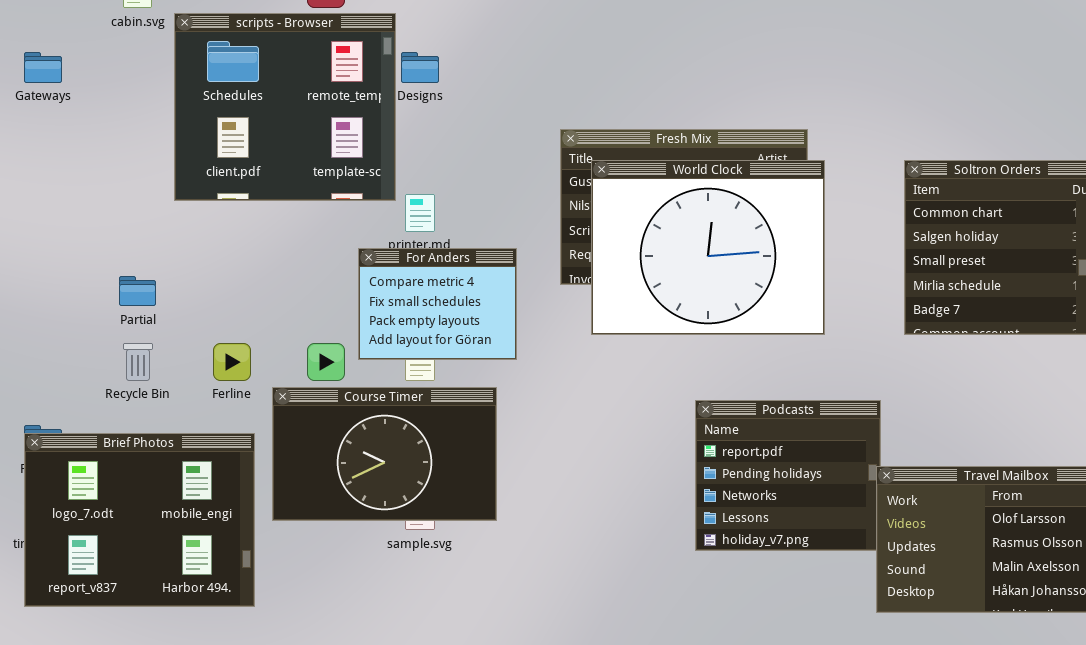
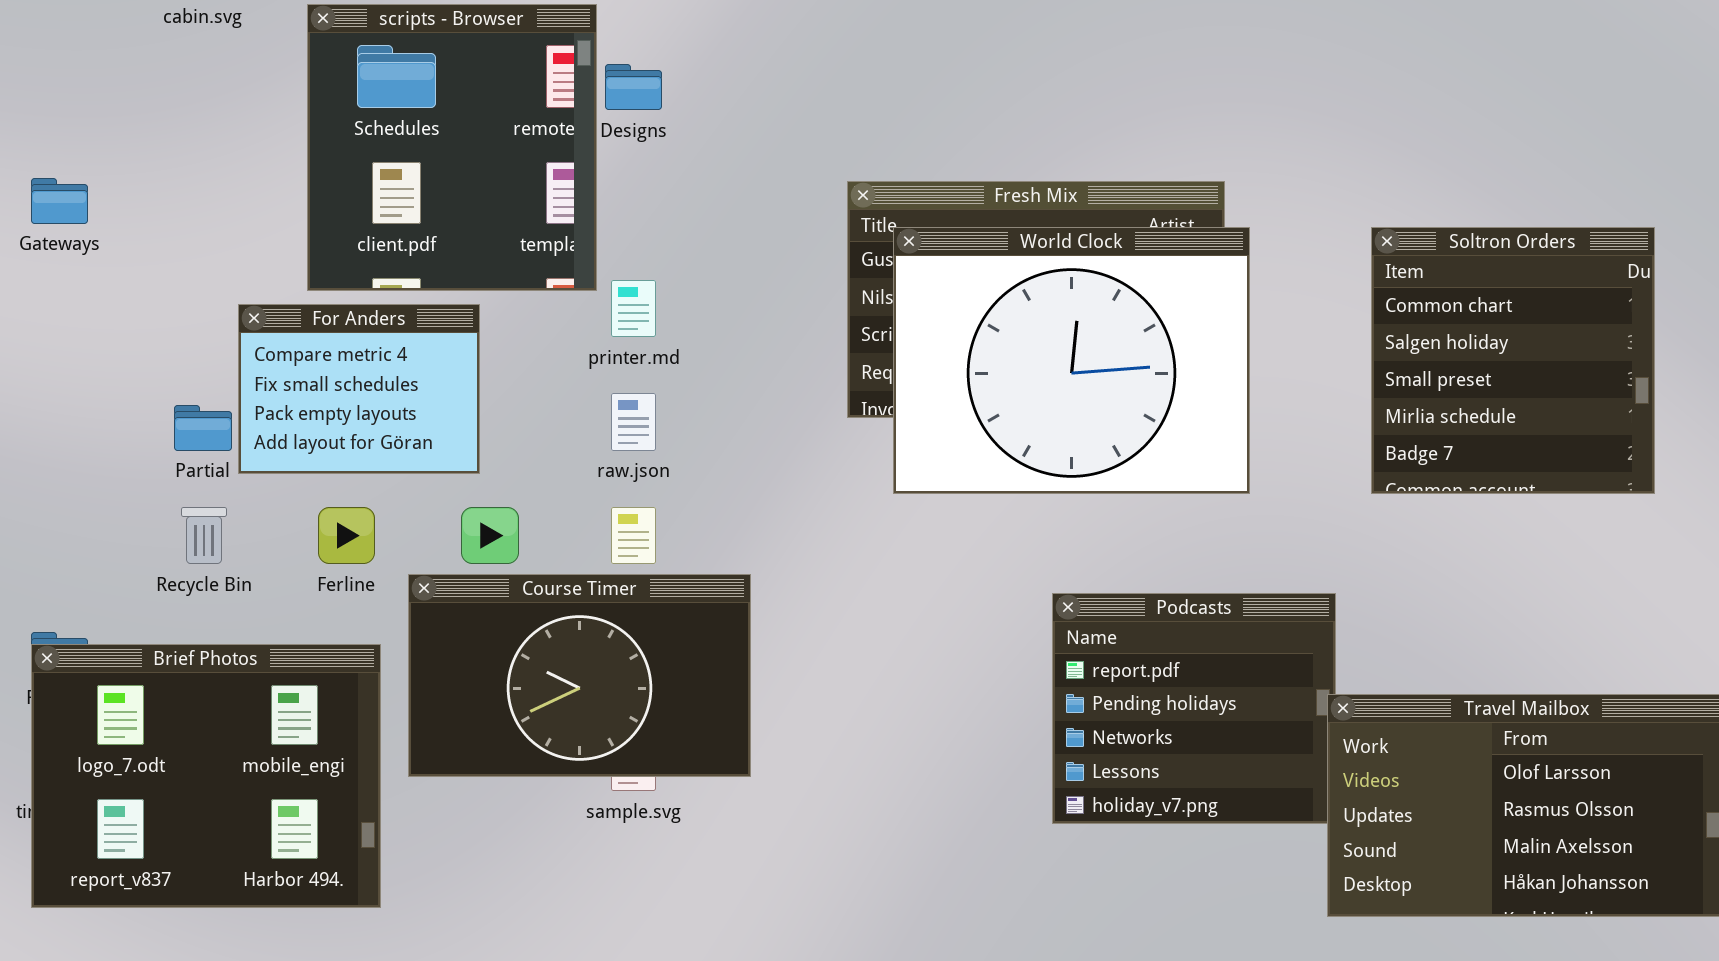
scripts - Browser: [174,13,396,201] -> [307,4,597,291], resized
Gateways: [24,52,62,83] -> [31,178,88,224], moved
For Anders: [358,248,517,360] -> [238,304,480,474], moved

